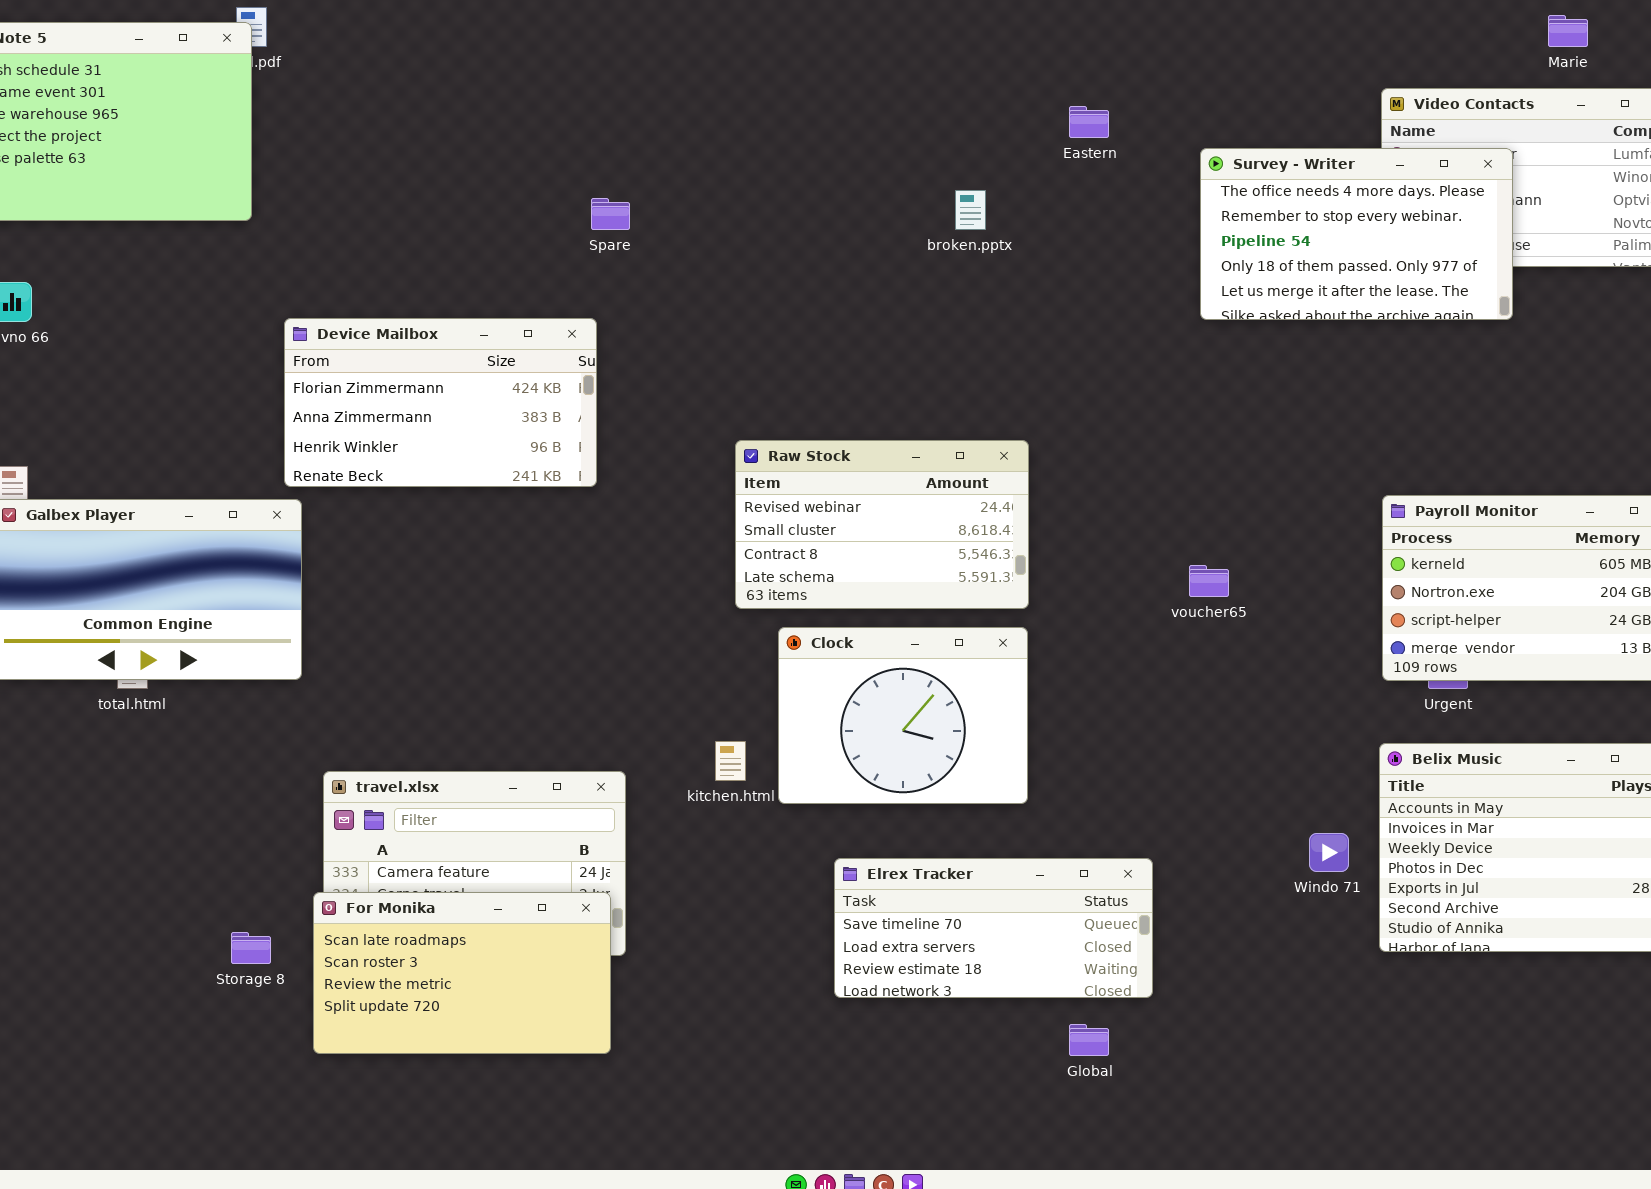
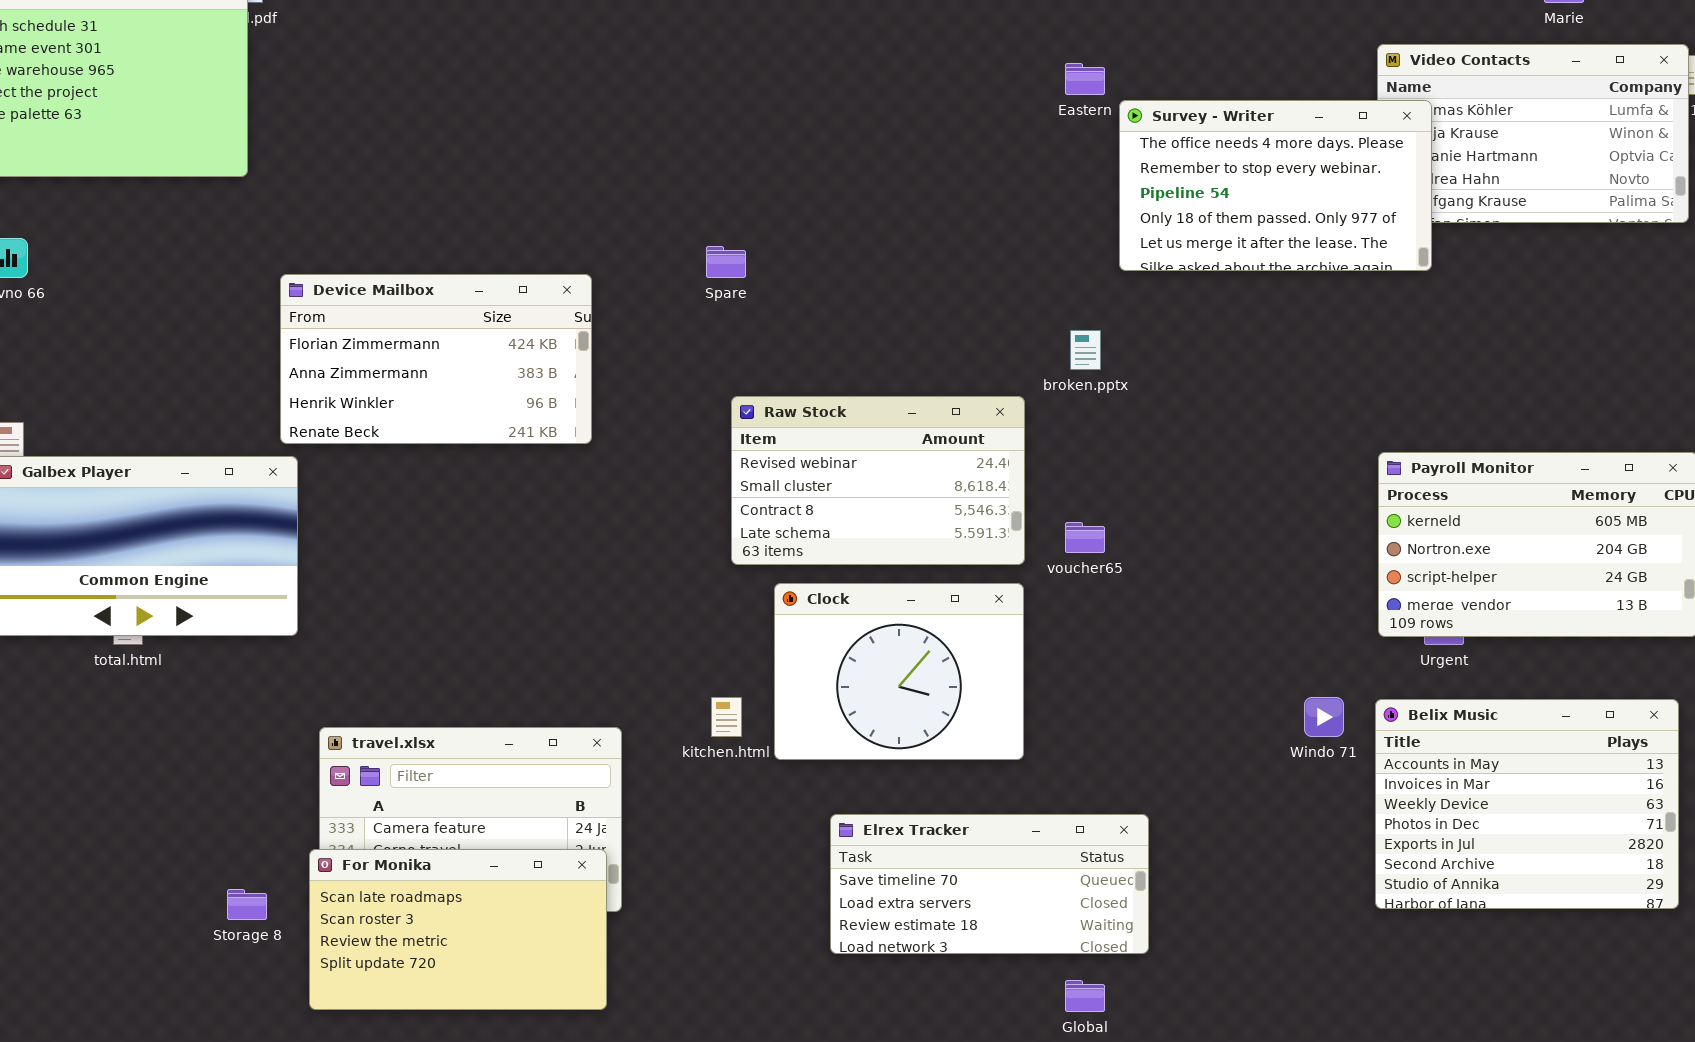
Survey - Writer: [1200,148,1513,320] -> [1119,100,1432,271], moved
broken.pptx: [955,190,986,230] -> [1070,330,1101,370], moved
Spare: [591,198,630,230] -> [706,246,746,278], moved
voucher65: [1189,565,1229,597] -> [1065,522,1105,553], moved
Windo 71: [1309,833,1349,872] -> [1304,697,1344,737], moved

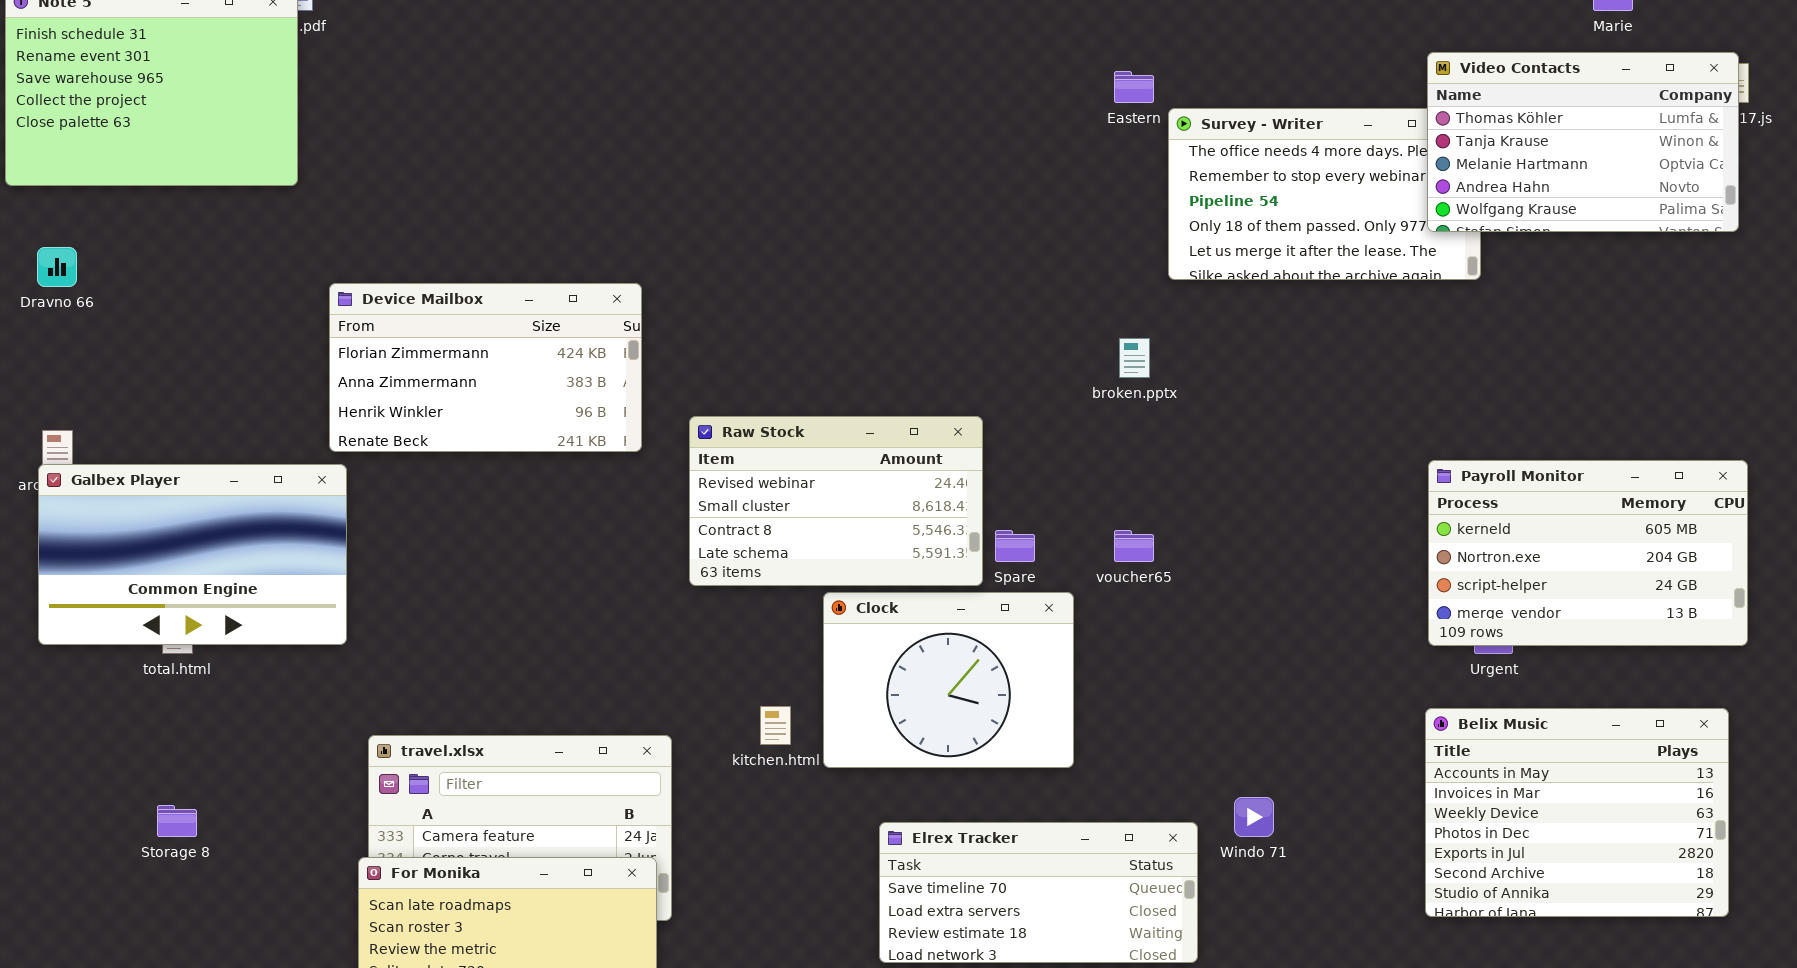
Video Contacts: [1377,44,1689,223] -> [1427,52,1739,232], raised
Spare: [706,246,746,278] -> [995,530,1035,562], moved
Raw Stock: [731,396,1025,565] -> [689,416,983,586], moved
Windo 71: [1304,697,1344,737] -> [1234,797,1274,837], moved
Storage 8: [227,889,267,920] -> [157,805,197,837], moved

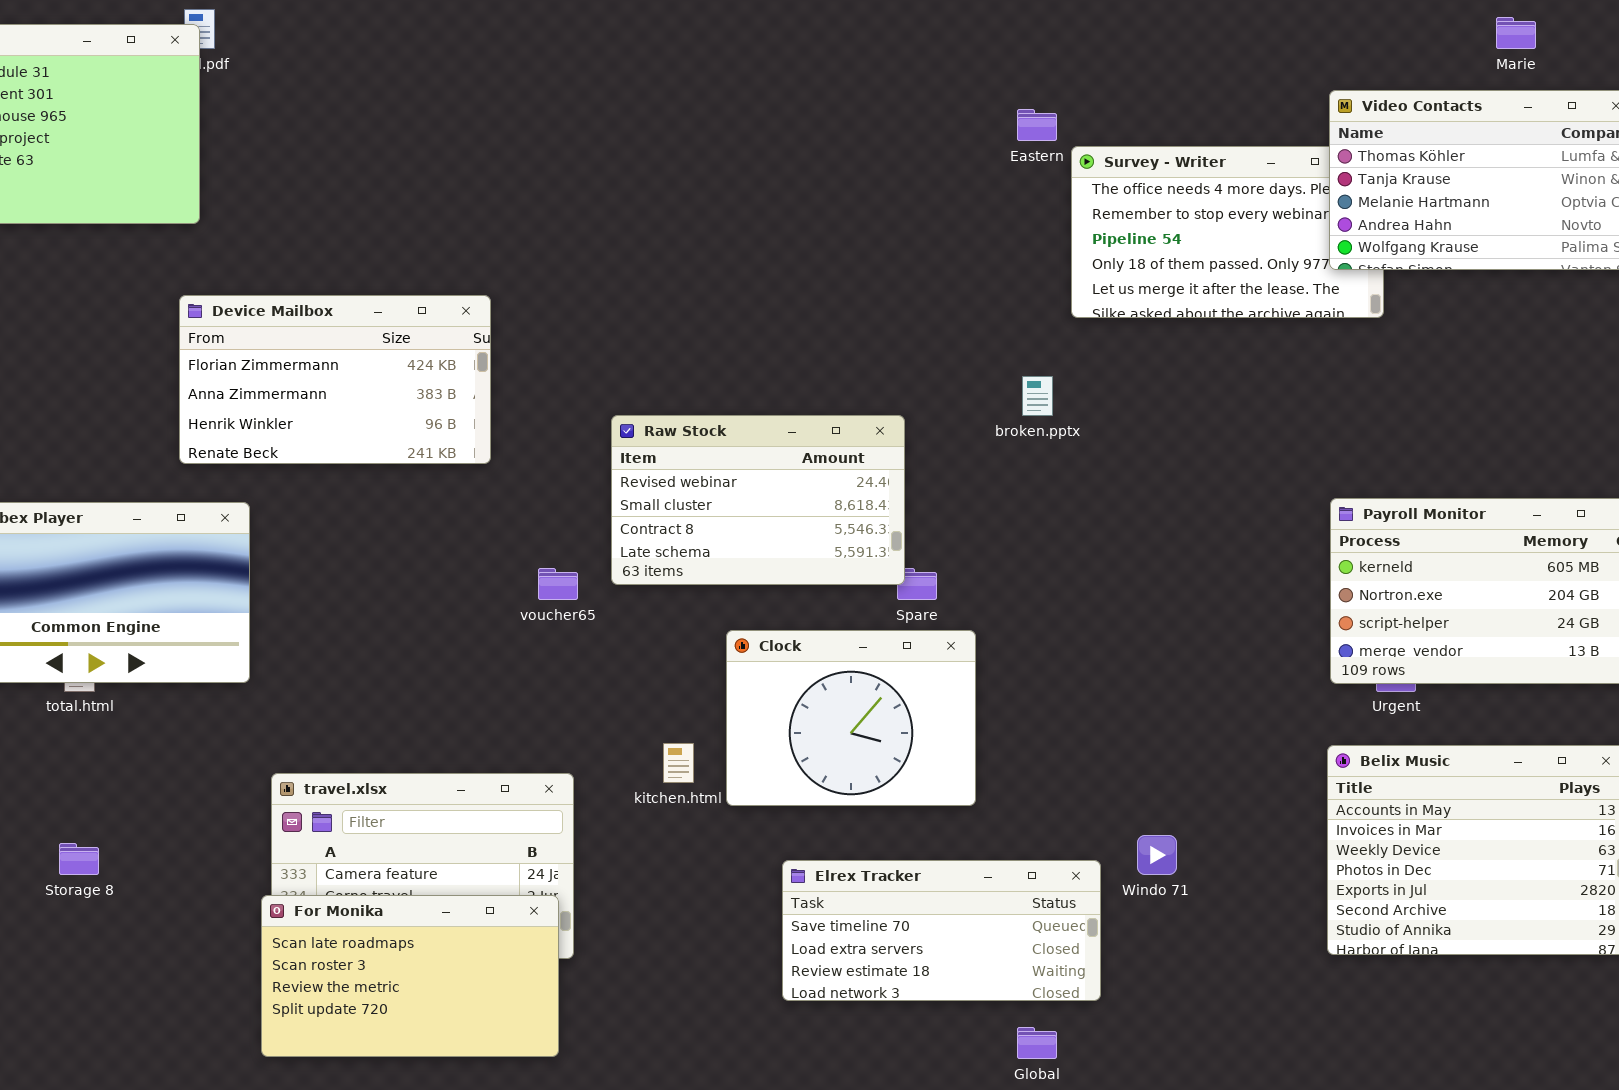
Device Mailbox: [329,283,642,452] -> [179,295,491,464], moved
Raw Stock: [689,416,983,586] -> [611,415,905,585], moved
voucher65: [1114,530,1154,562] -> [538,568,578,600], moved

